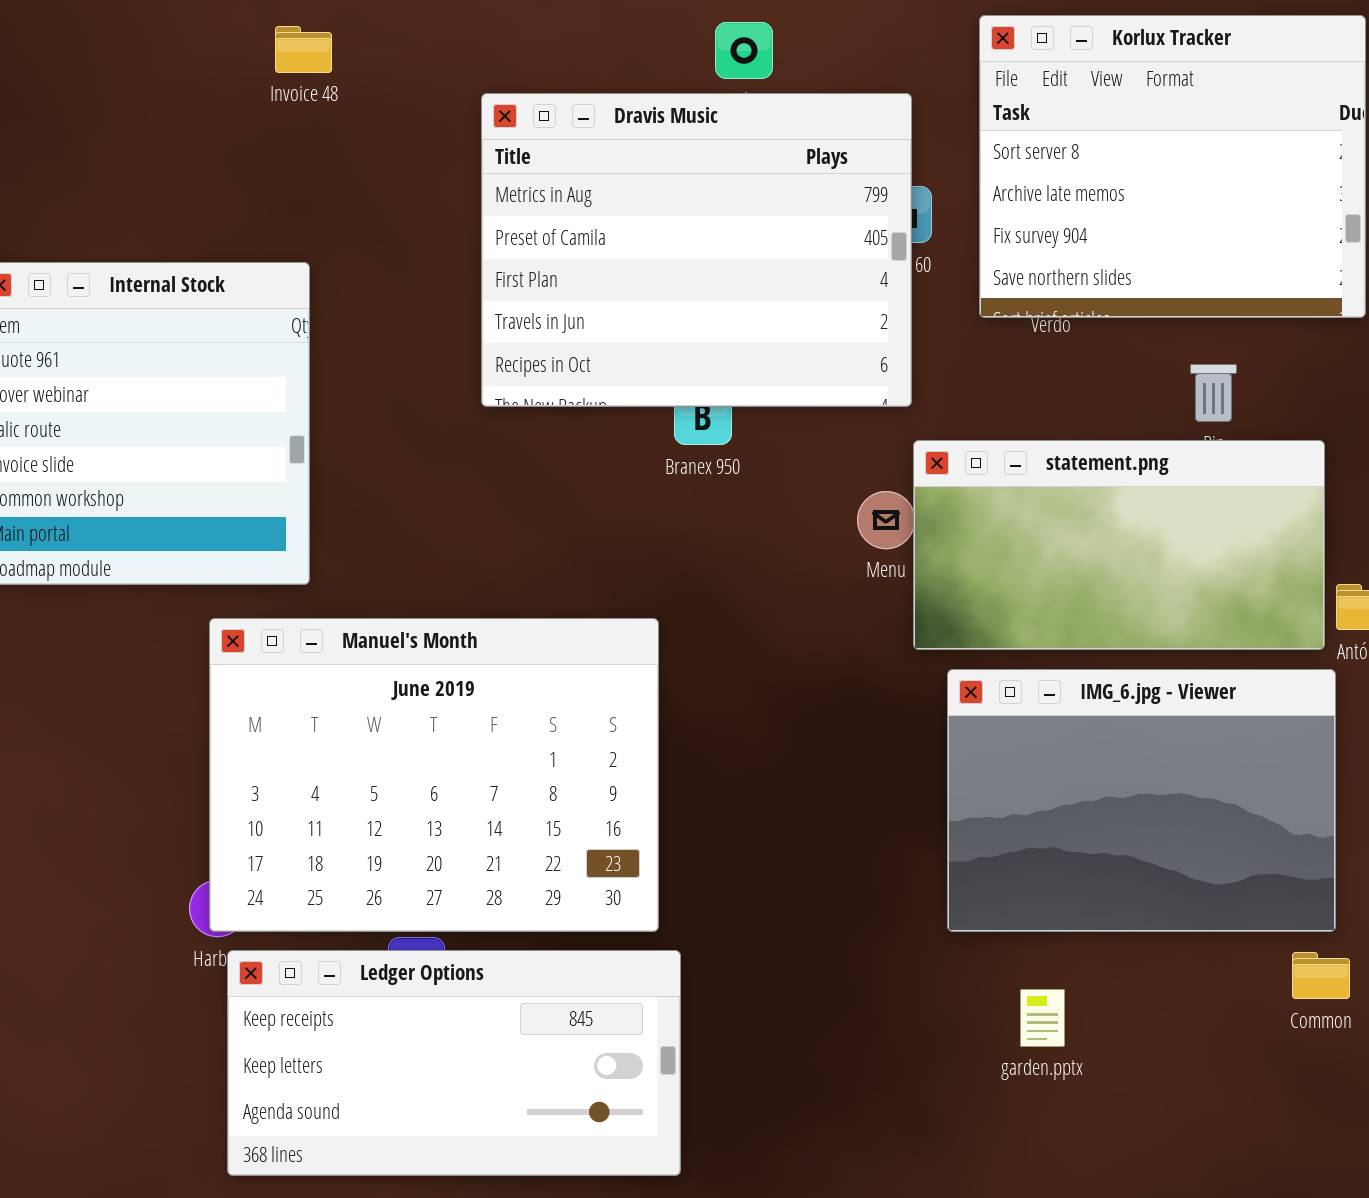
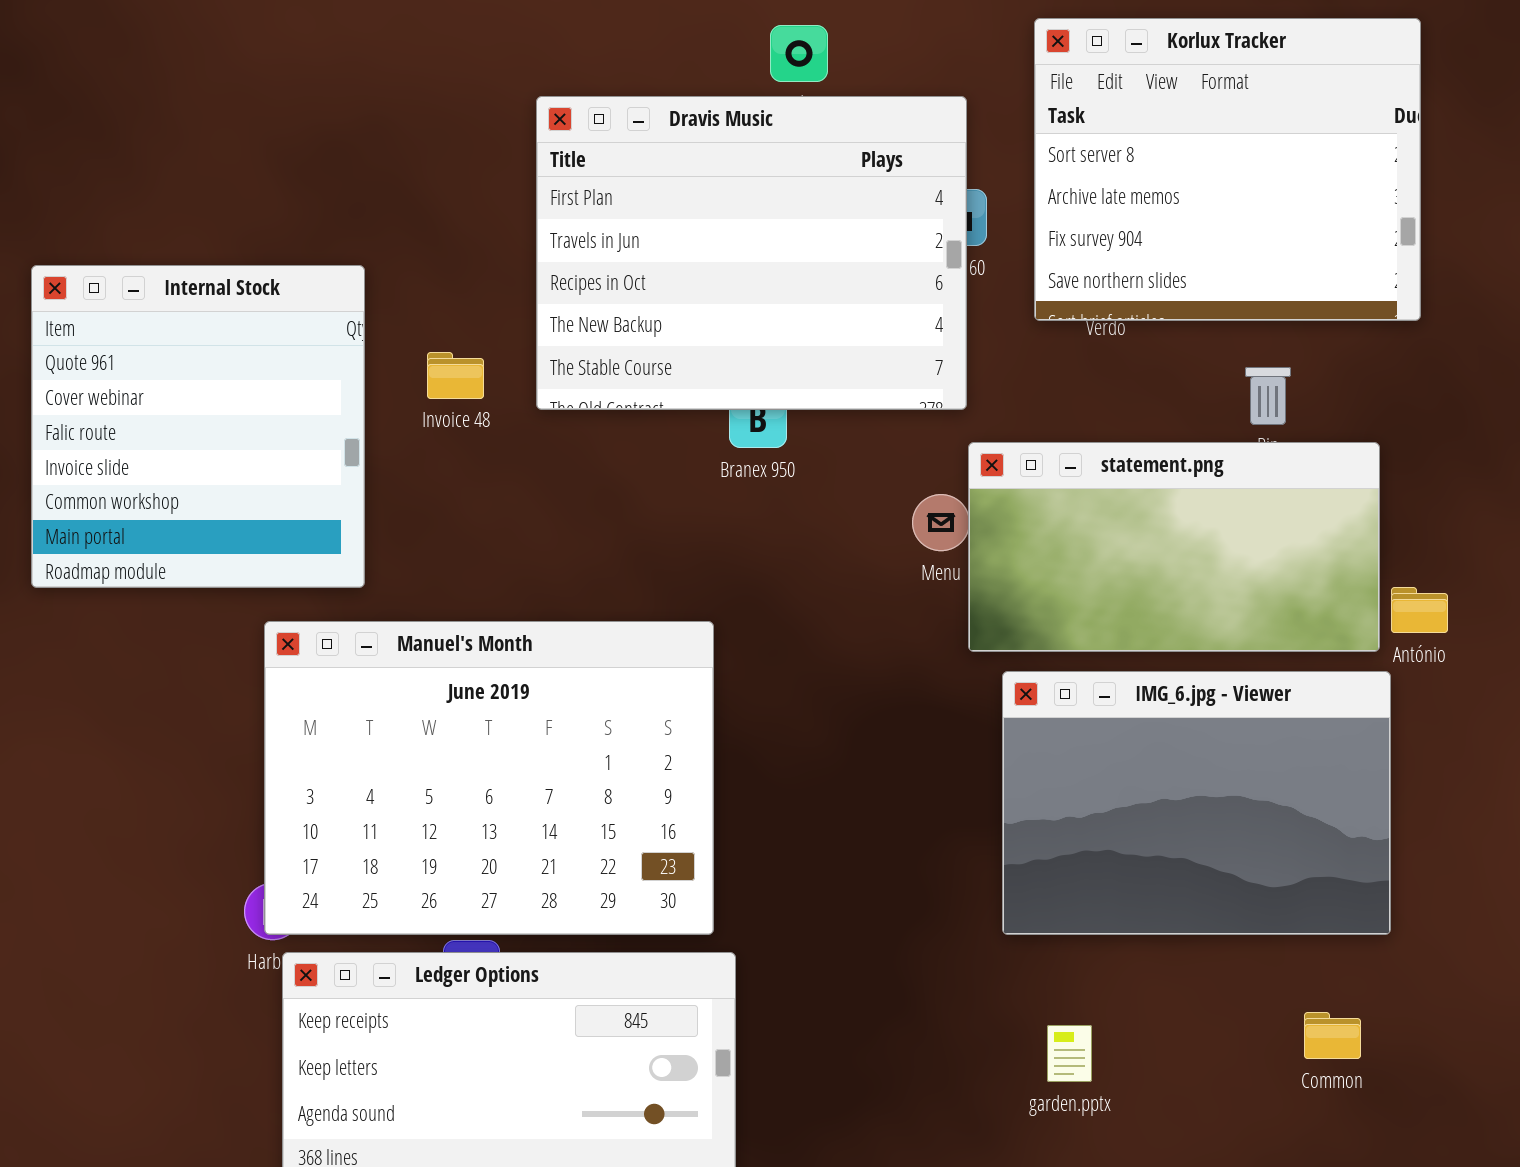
Invoice 48: [275,26,332,73] -> [427,352,484,399], moved
Dravis Music: [481,93,912,407] -> [536,96,967,410], scrolled down 2 rows
Common: [1292,952,1350,999] -> [1304,1012,1361,1059], moved
garden.pptx: [1020,989,1065,1047] -> [1047,1025,1092,1082], moved

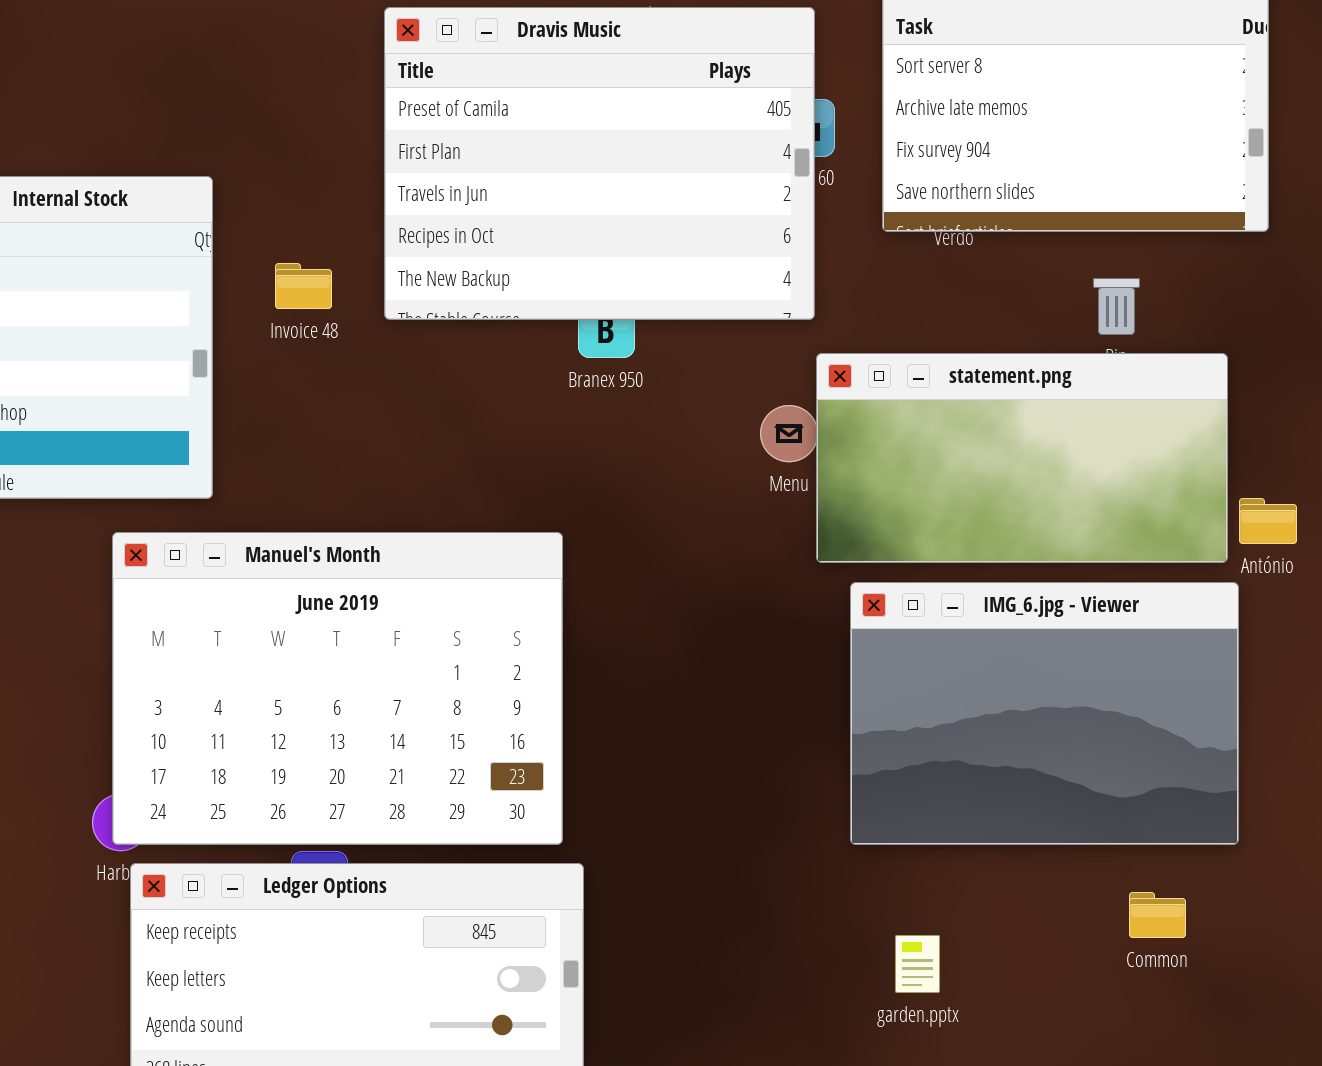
Dravis Music: [536,96,967,410] -> [384,7,815,320], scrolled up 1 row
Common: [1304,1012,1361,1059] -> [1129,892,1186,938], moved

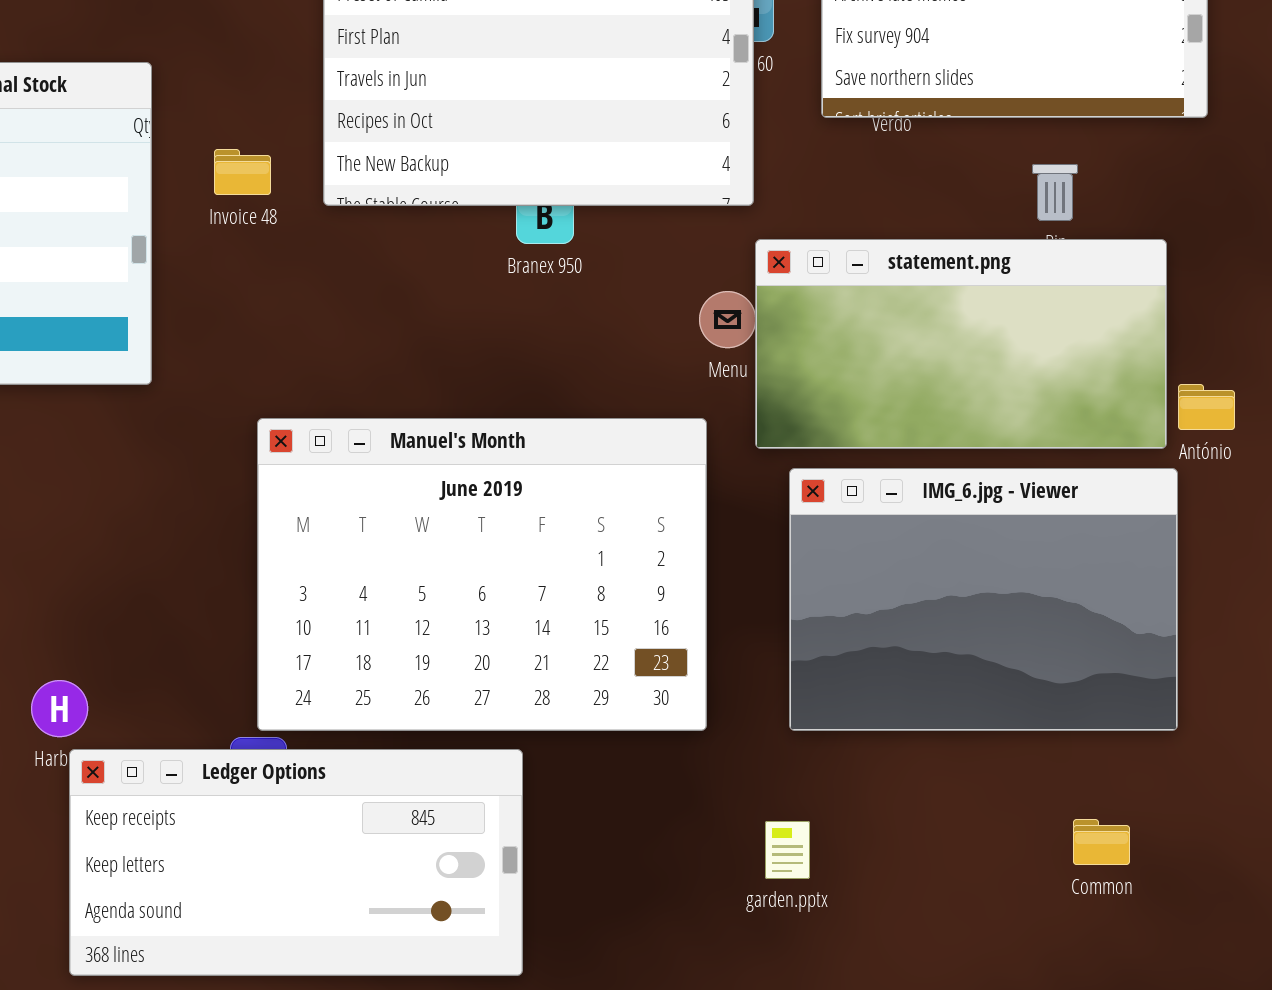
Manuel's Month: [112,532,563,845] -> [257,418,707,731], moved
Common: [1129,892,1186,938] -> [1073,819,1130,865], moved
garden.pptx: [895,935,940,993] -> [765,821,810,879], moved

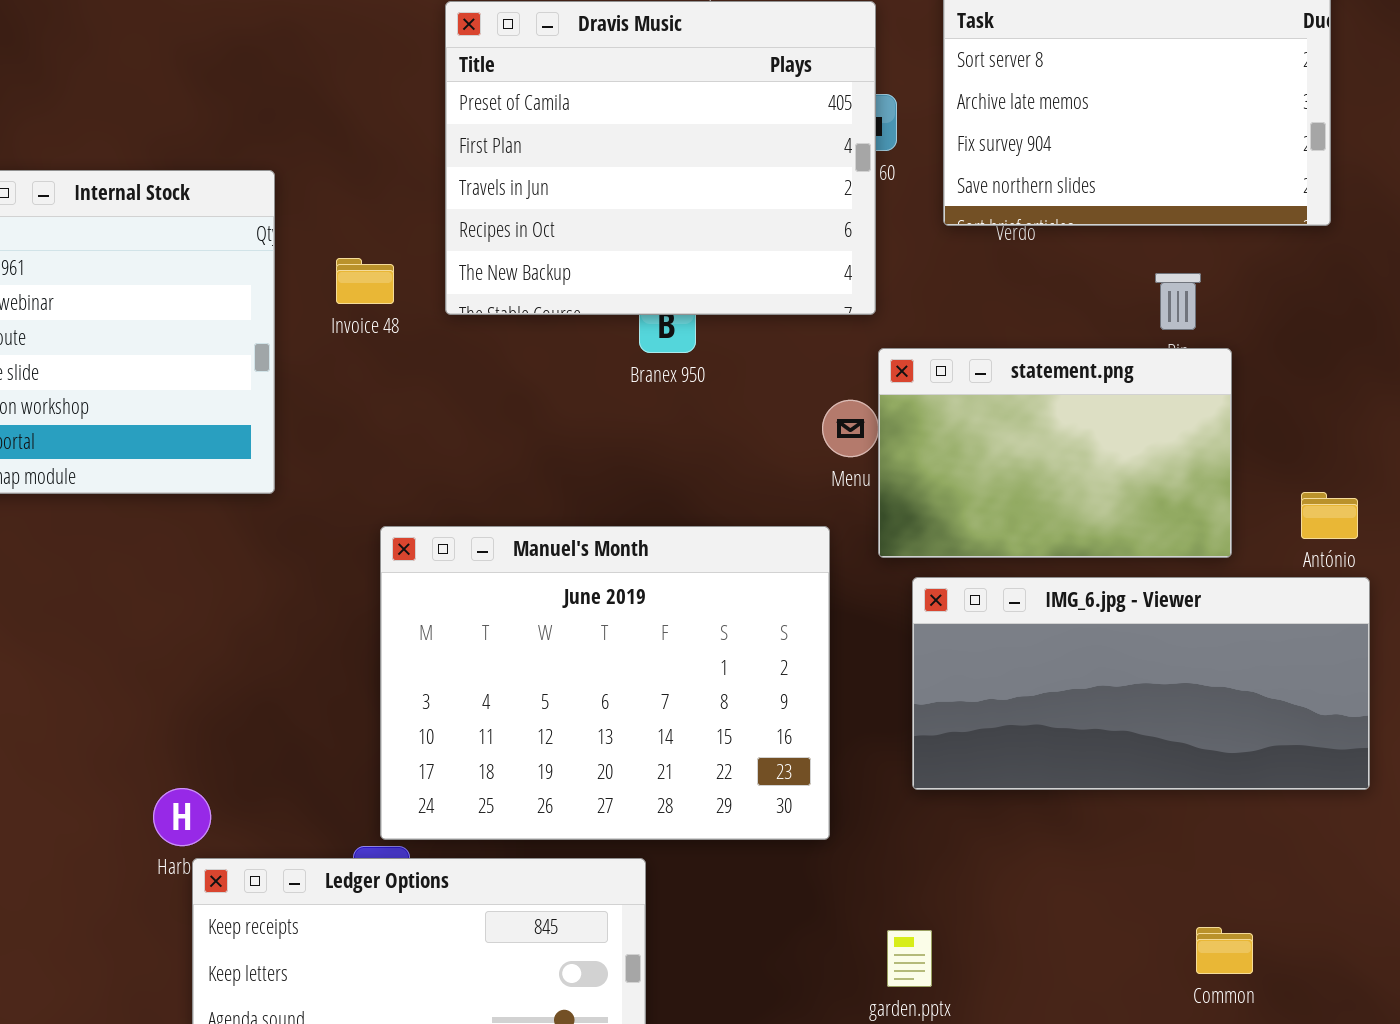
statement.png: [755,239,1167,449] -> [878,348,1232,558], resized
IMG_6.jpg - Viewer: [789,468,1178,731] -> [912,577,1370,790], resized

